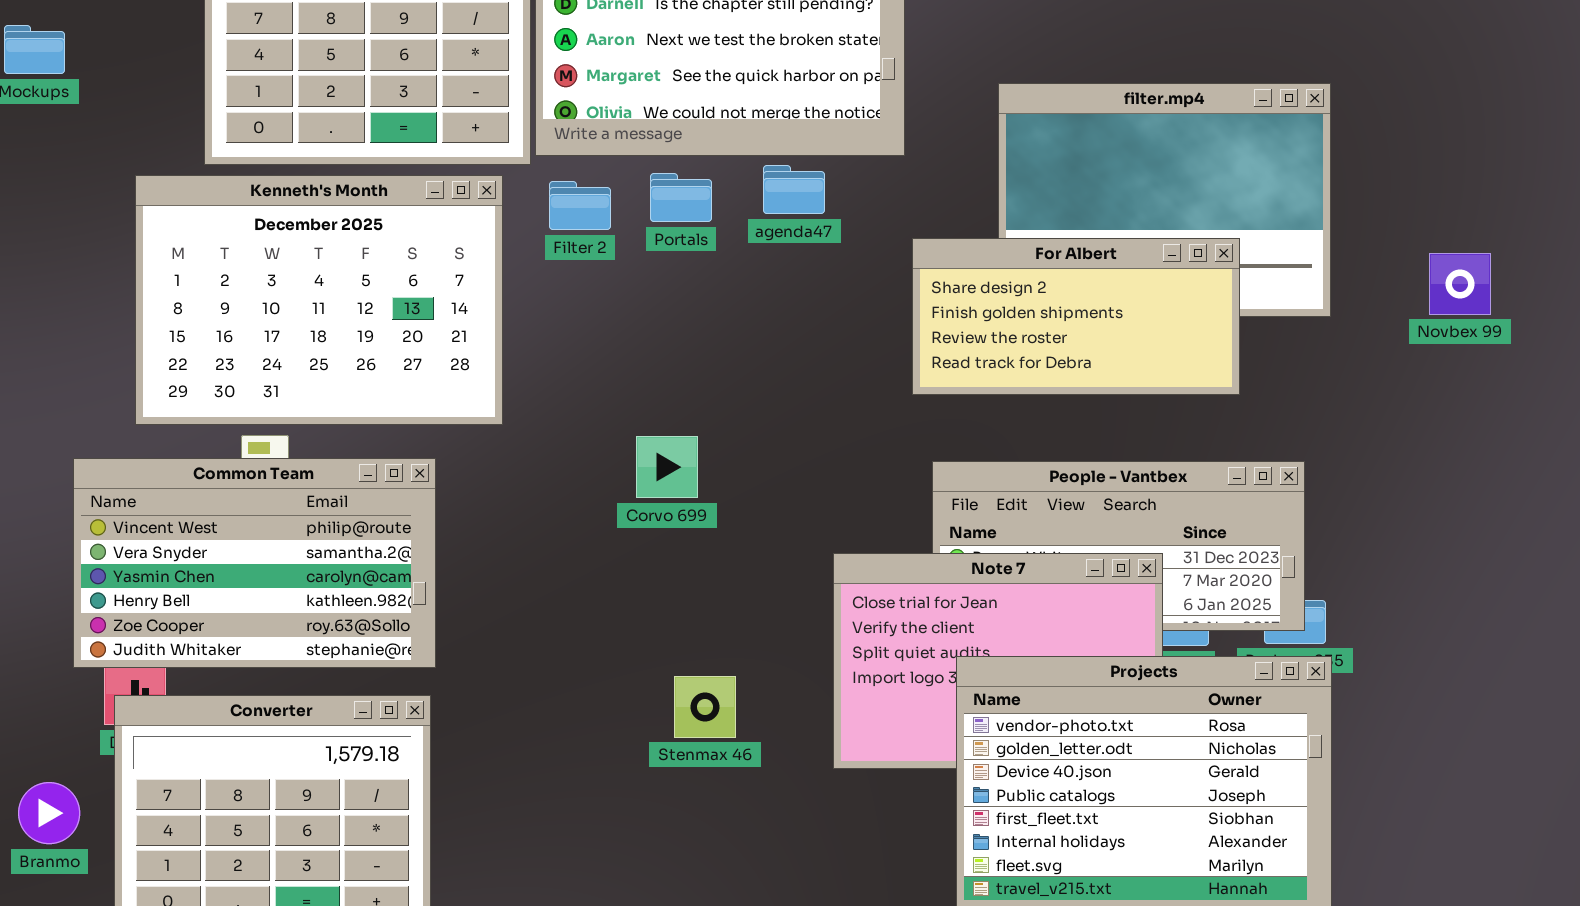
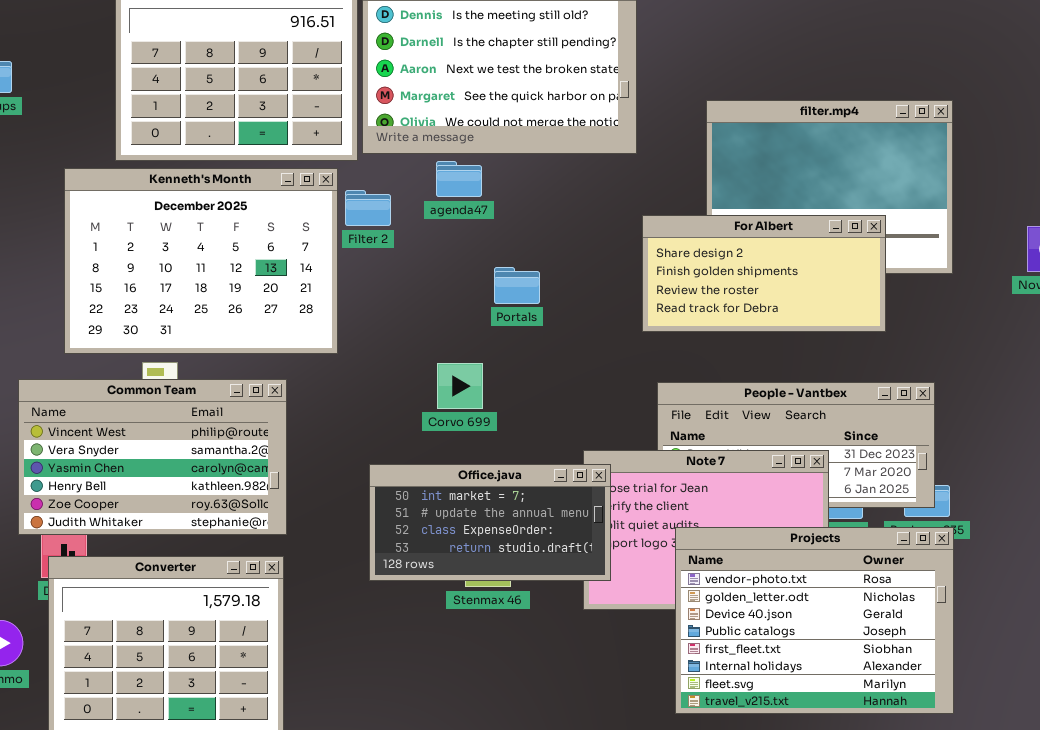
agenda47: [763,165,825,214] -> [436,161,482,197], moved
Portals: [650,173,712,222] -> [494,267,540,304], moved
Filter 2: [549,181,611,230] -> [345,190,391,226], moved
Office.java: none -> [369,464,611,581], opened

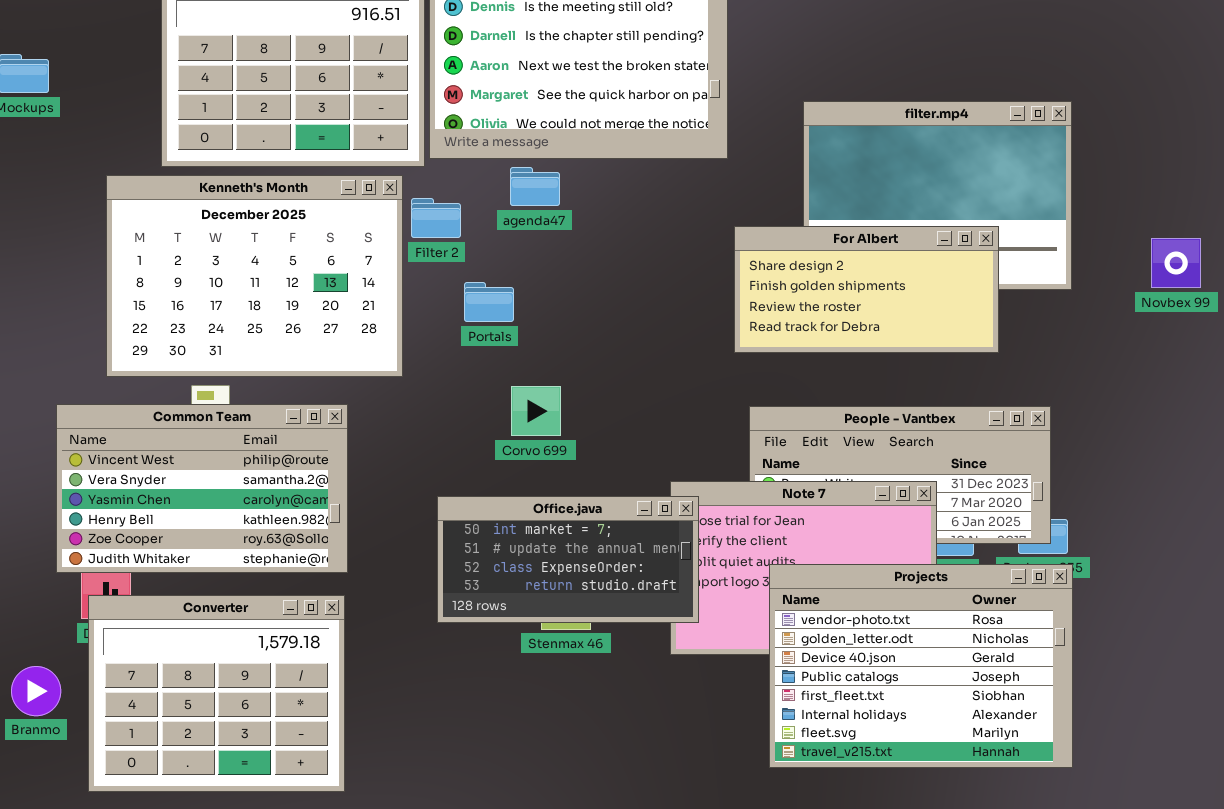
Portals: [494,267,540,304] -> [464,282,514,322], moved

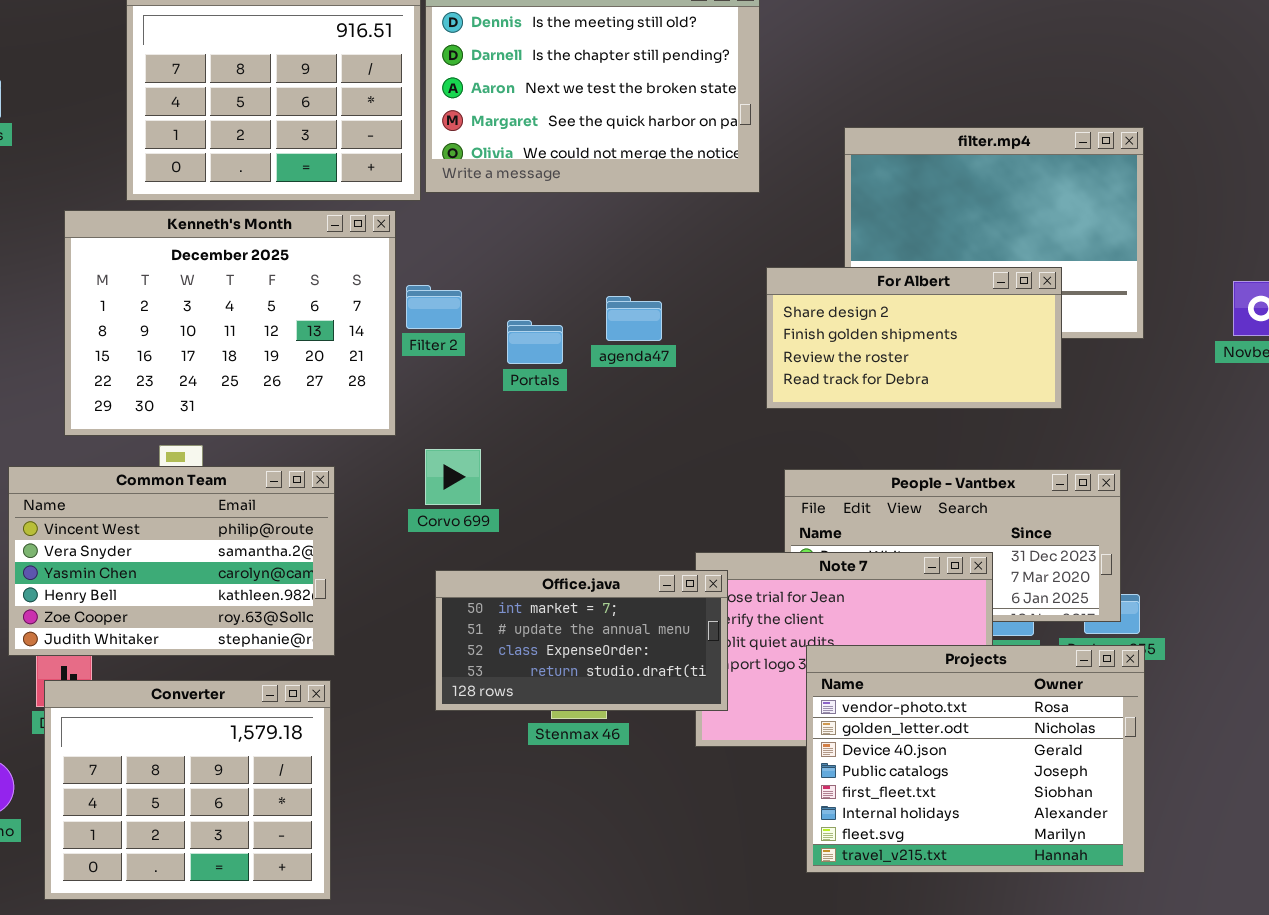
agenda47: [510,167,560,206] -> [606,296,662,341], moved
Filter 2: [411,198,461,238] -> [406,285,462,329], moved
Portals: [464,282,514,322] -> [507,320,563,364], moved
Corvo 699: [511,386,561,436] -> [425,449,481,505], moved

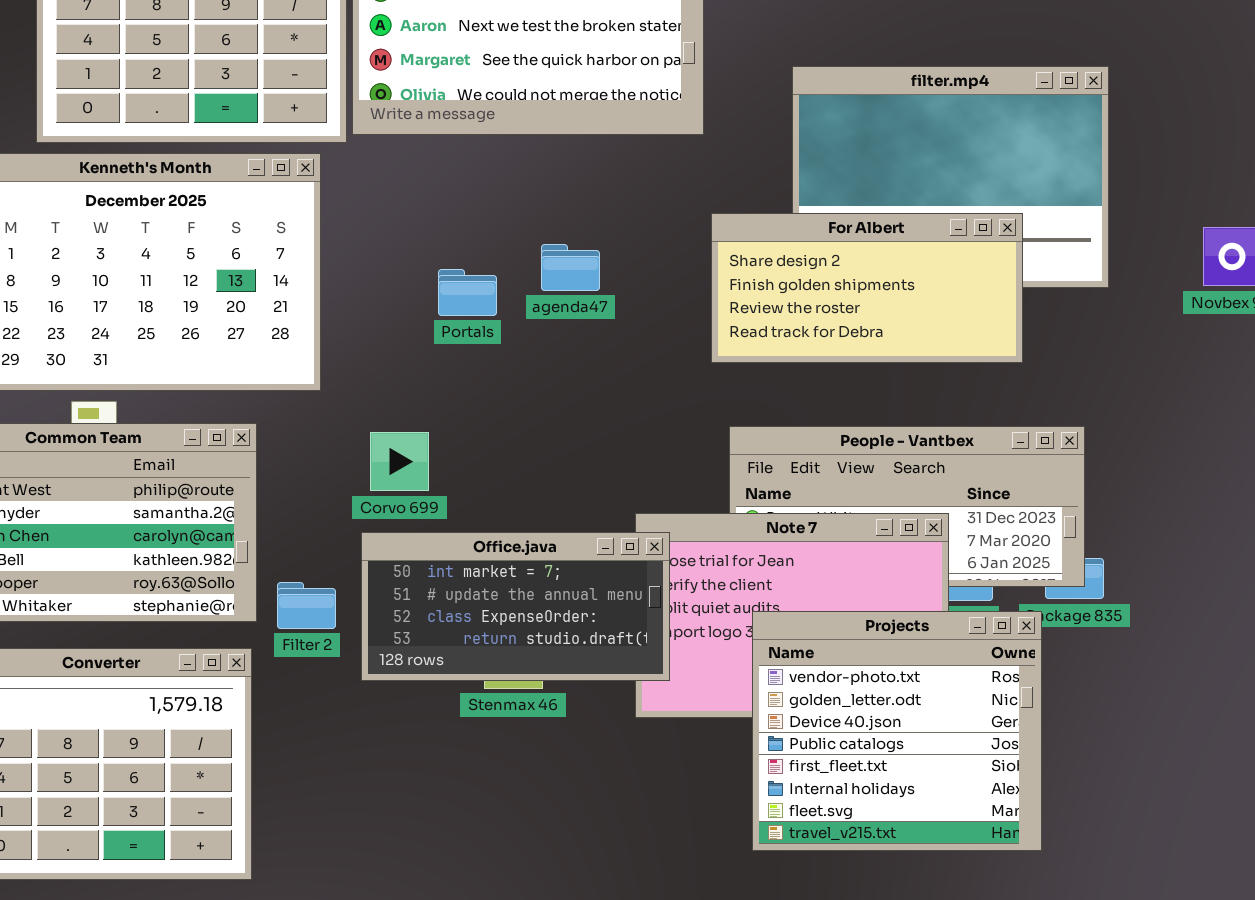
Filter 2: [406,285,462,329] -> [277,582,336,629], moved
Corvo 699: [425,449,481,505] -> [370,432,429,491], moved
Projects: [806,645,1145,873] -> [752,611,1042,851], resized

